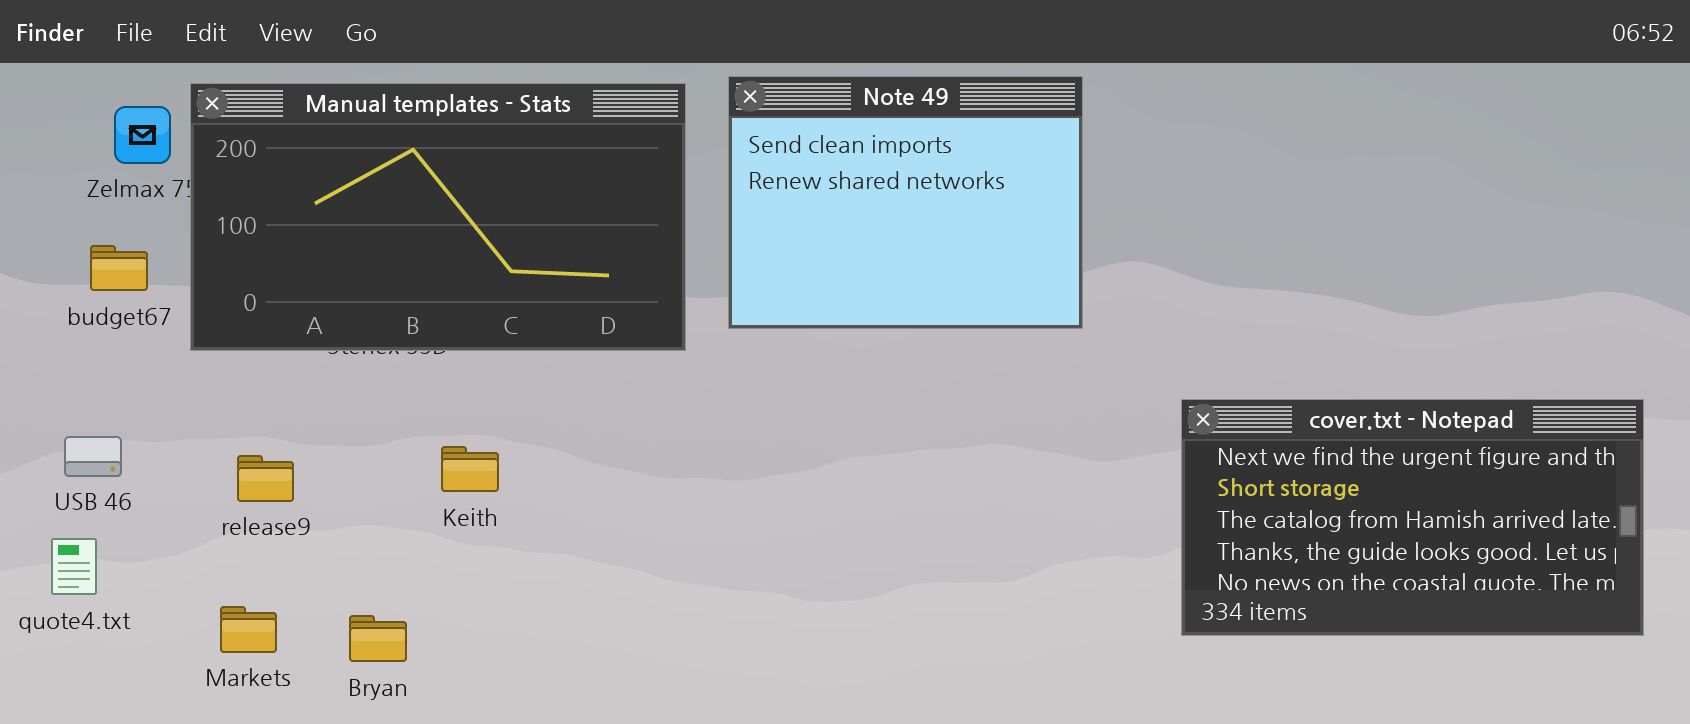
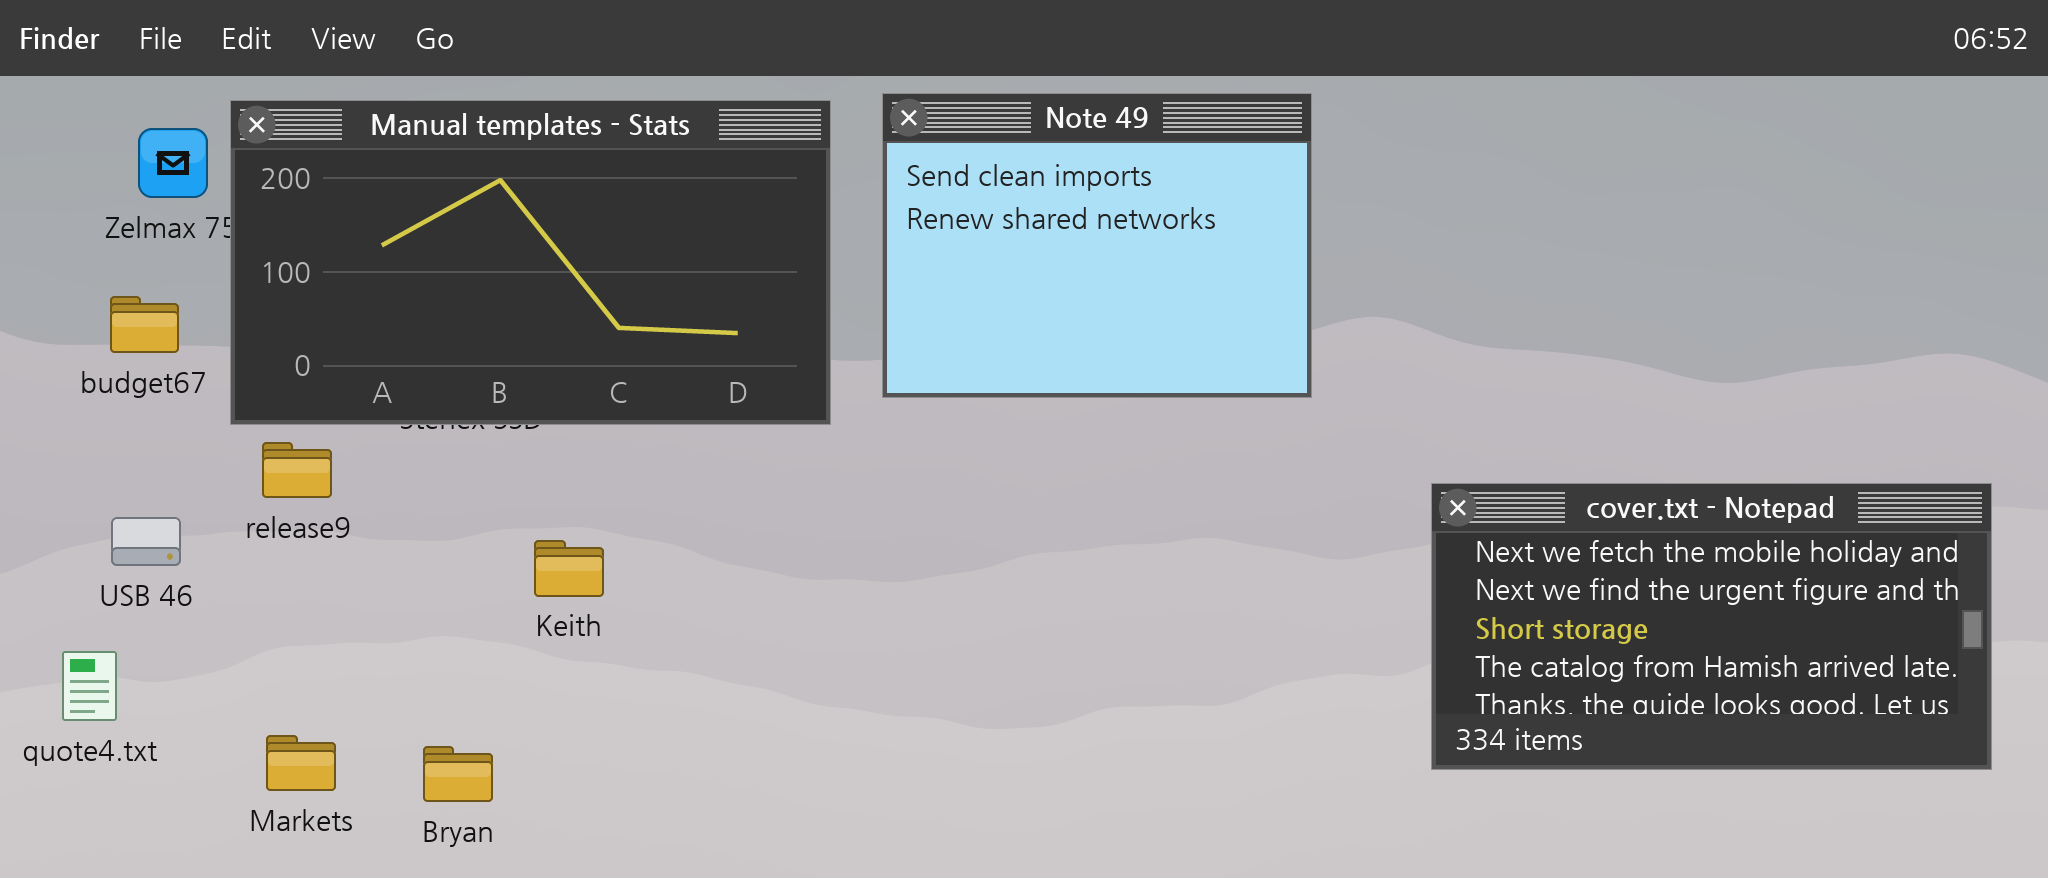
cover.txt - Notepad: [1181,399,1644,636] -> [1431,483,1992,770], scrolled up 1 row
USB 46: [64,436,122,477] -> [111,517,181,566], moved
release9: [237,455,294,502] -> [262,442,332,498], moved

